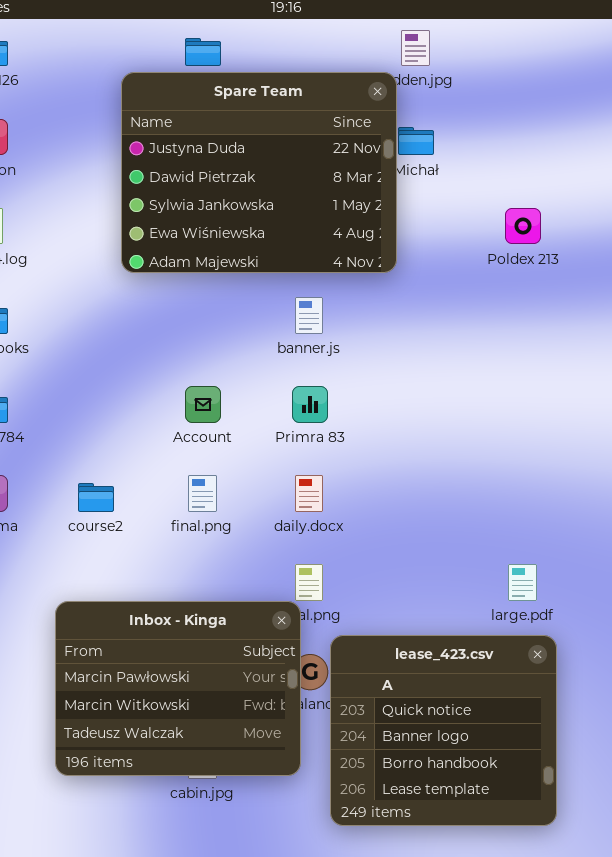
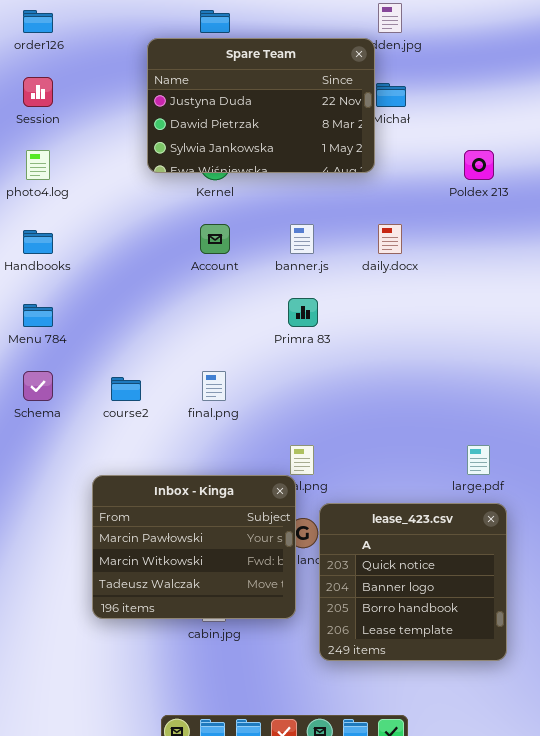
Spare Team: [121,72,397,273] -> [147,38,375,173], resized
Account: [185,386,221,423] -> [200,224,230,254], moved
daily.docx: [295,475,323,512] -> [378,224,402,254], moved

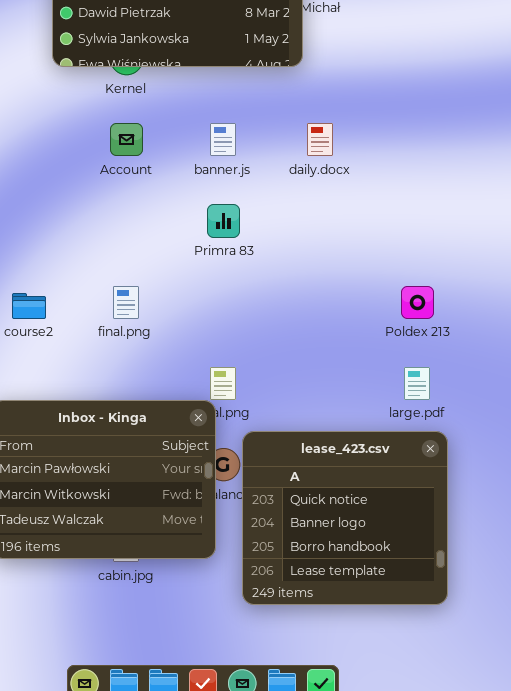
Poldex 213: [464,150,494,180] -> [401,286,434,319], moved

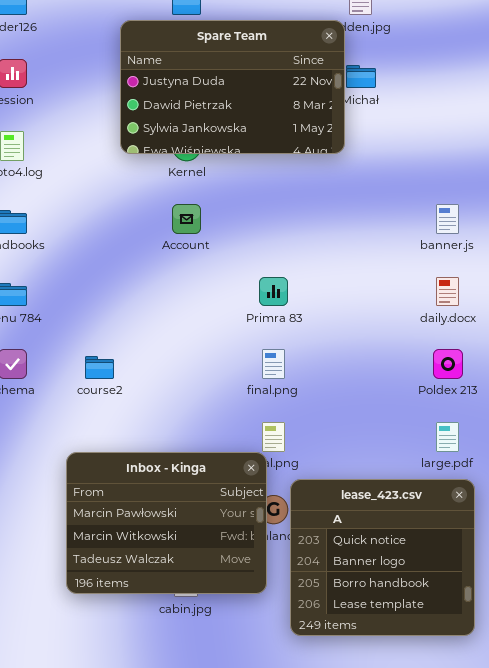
banner.js: [210,123,236,156] -> [436,204,459,234], moved
daily.docx: [307,123,333,156] -> [436,277,459,306], moved
final.png: [113,286,139,319] -> [262,349,285,379], moved

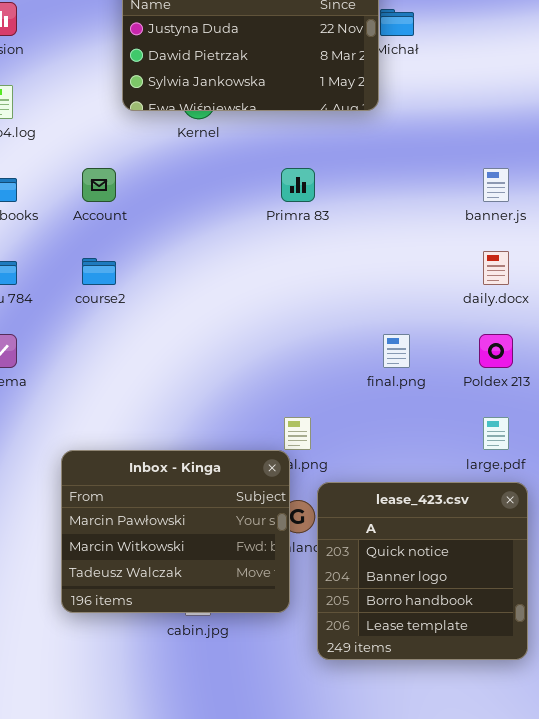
Account: [172,204,201,234] -> [82,168,116,202], moved
Primra 83: [259,277,288,306] -> [281,168,315,202], moved
final.png: [262,349,285,379] -> [383,334,410,368], moved
course2: [85,356,114,379] -> [82,258,116,285], moved

